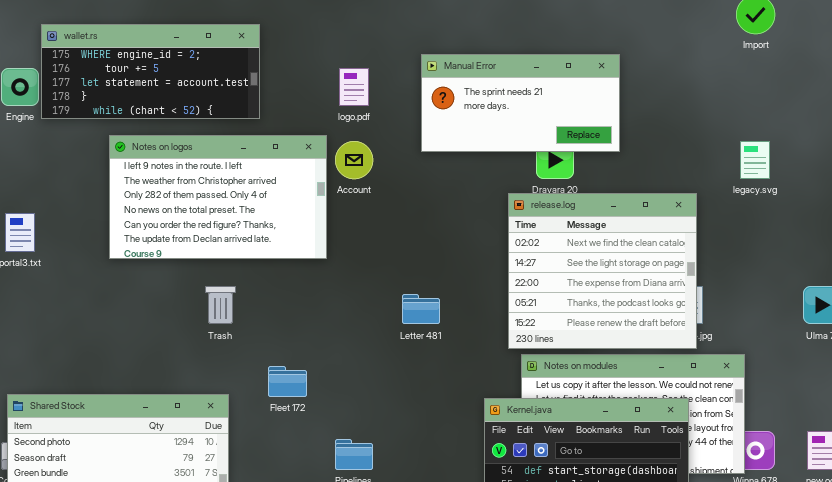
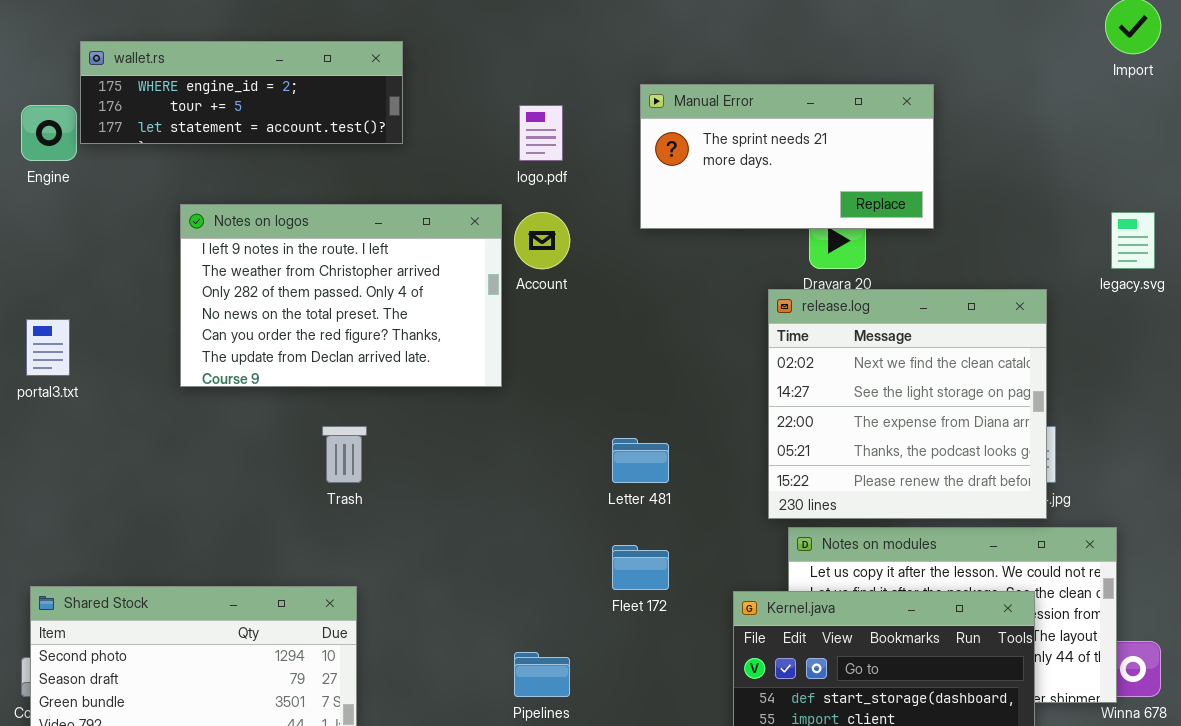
wallet.rs: [41,24,260,119] -> [80,41,403,144], resized
Fleet 172: [268,366,307,397] -> [612,545,669,590], moved

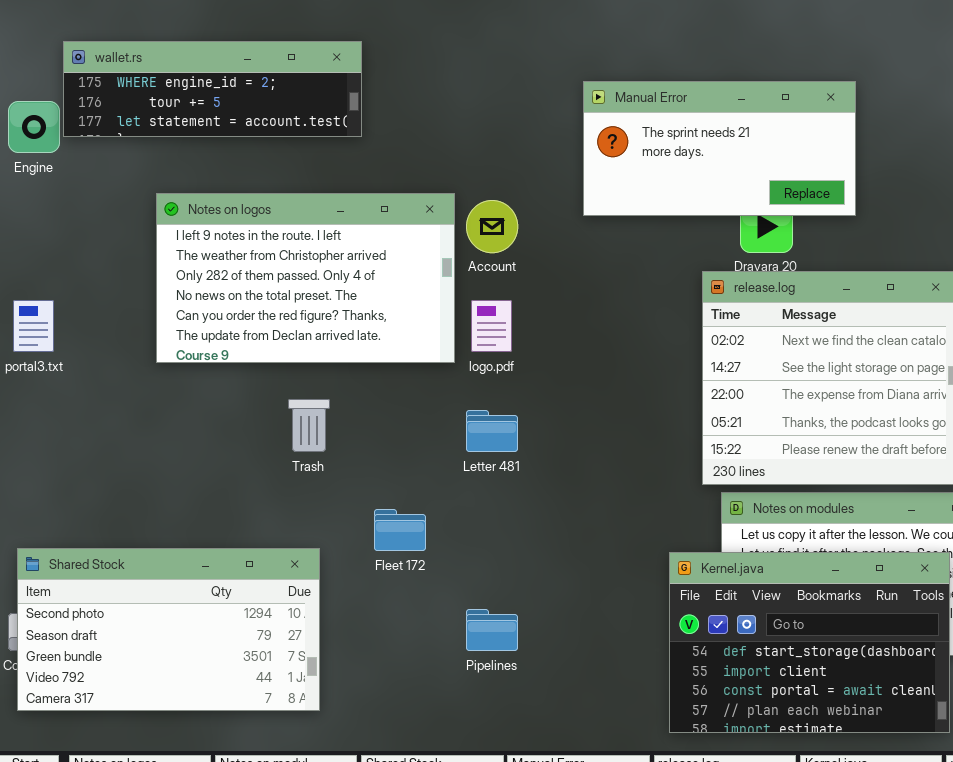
logo.pdf: [519,105,563,161] -> [471,300,512,352], moved
Letter 481: [612,438,669,483] -> [466,410,518,452], moved
Fleet 172: [612,545,669,590] -> [374,509,426,551], moved

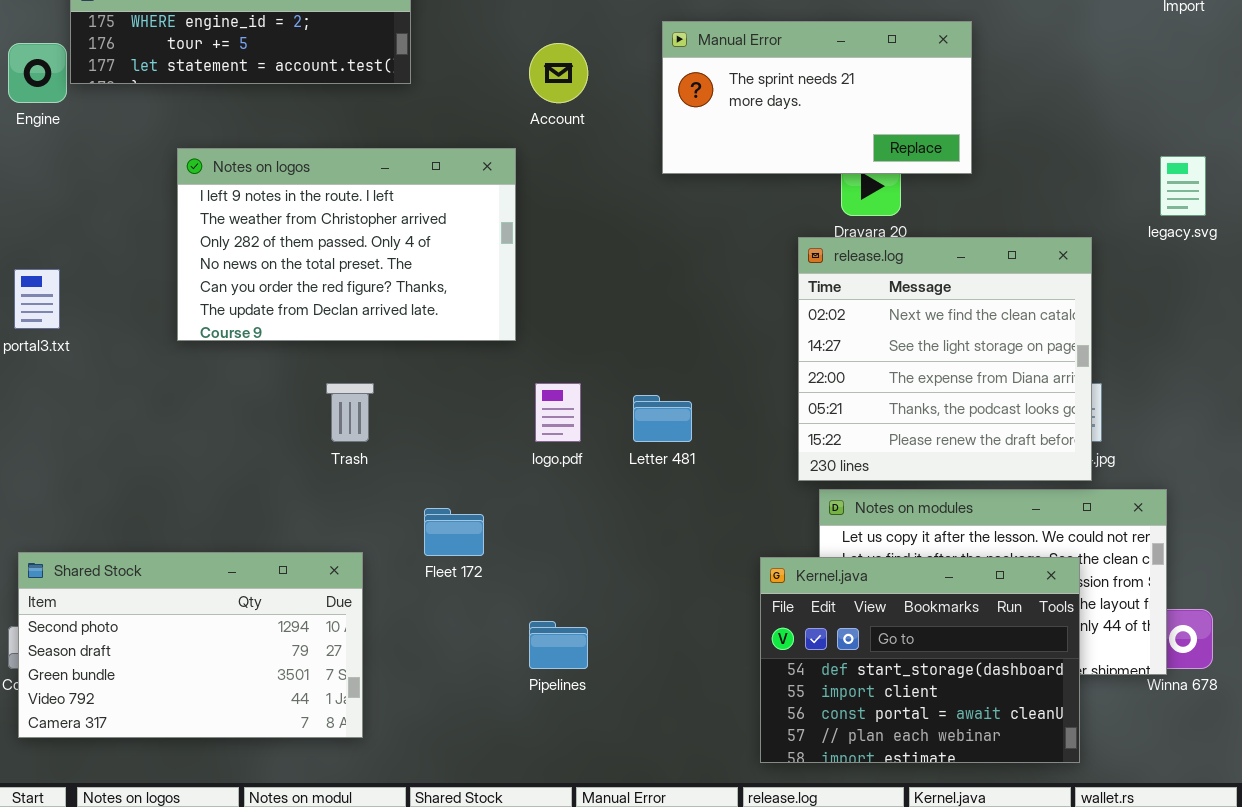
Account: [466,200,518,253] -> [529,43,588,103], moved
logo.pdf: [471,300,512,352] -> [535,383,581,442], moved
Letter 481: [466,410,518,452] -> [633,395,692,442], moved

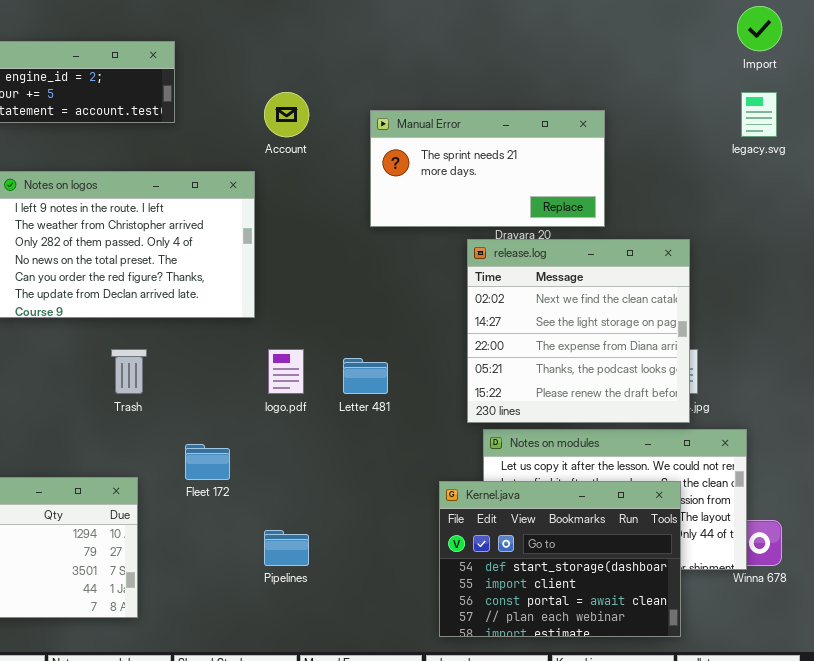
Manual Error: [662,21,972,174] -> [370,110,605,227], moved
legacy.svg: [1160,156,1206,216] -> [741,92,777,137], moved

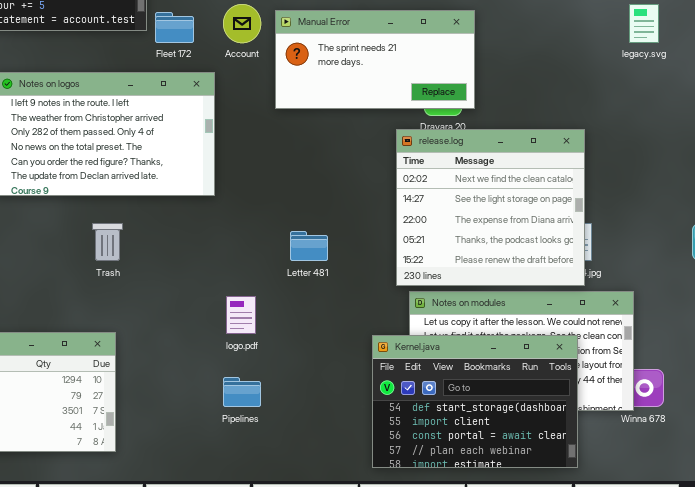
Manual Error: [370,110,605,227] -> [275,10,475,109], moved
logo.pdf: [268,349,304,394] -> [226,296,256,334], moved
Fleet 172: [185,444,230,480] -> [155,12,194,43], moved

